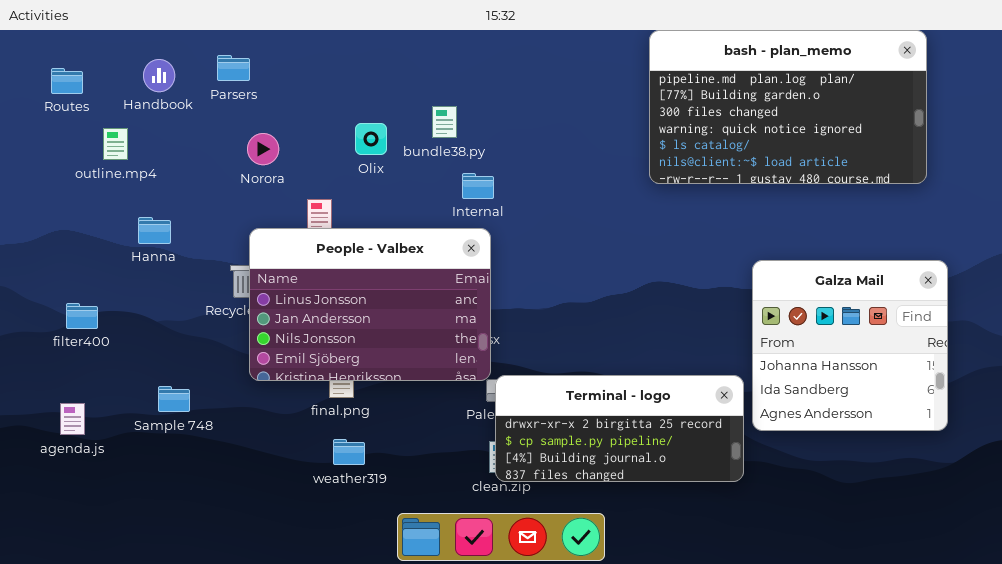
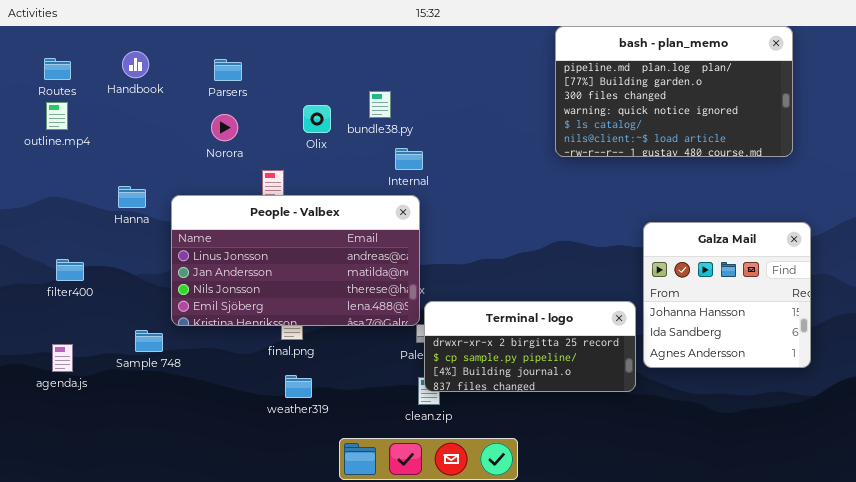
Parsers: [217,55,250,81] -> [214,59,242,81], moved
outline.mp4: [103,128,128,160] -> [46,102,68,130], moved
People - Valbex: [249,228,491,381] -> [171,195,420,326], resized
Terminal - logo: [495,375,744,482] -> [424,301,636,392], moved

